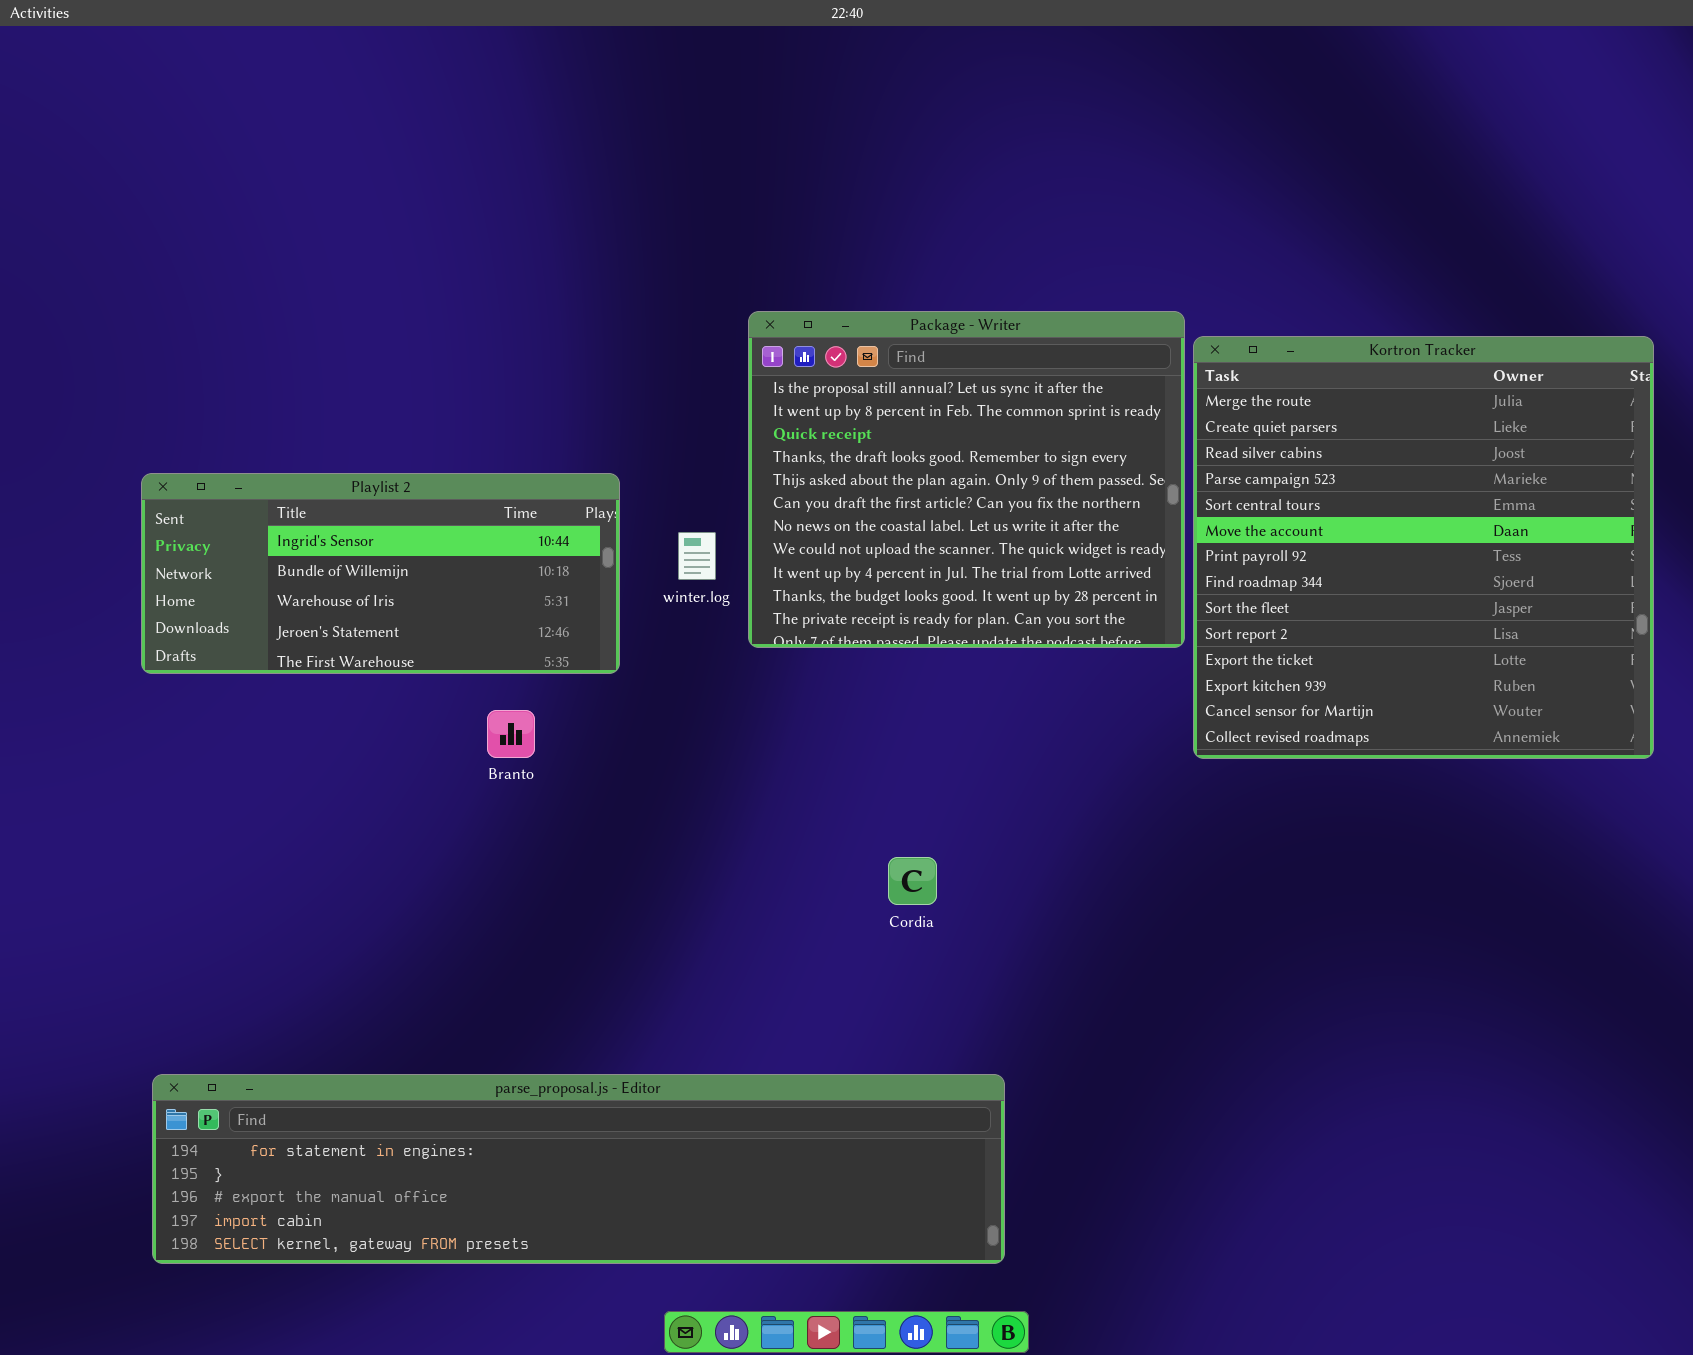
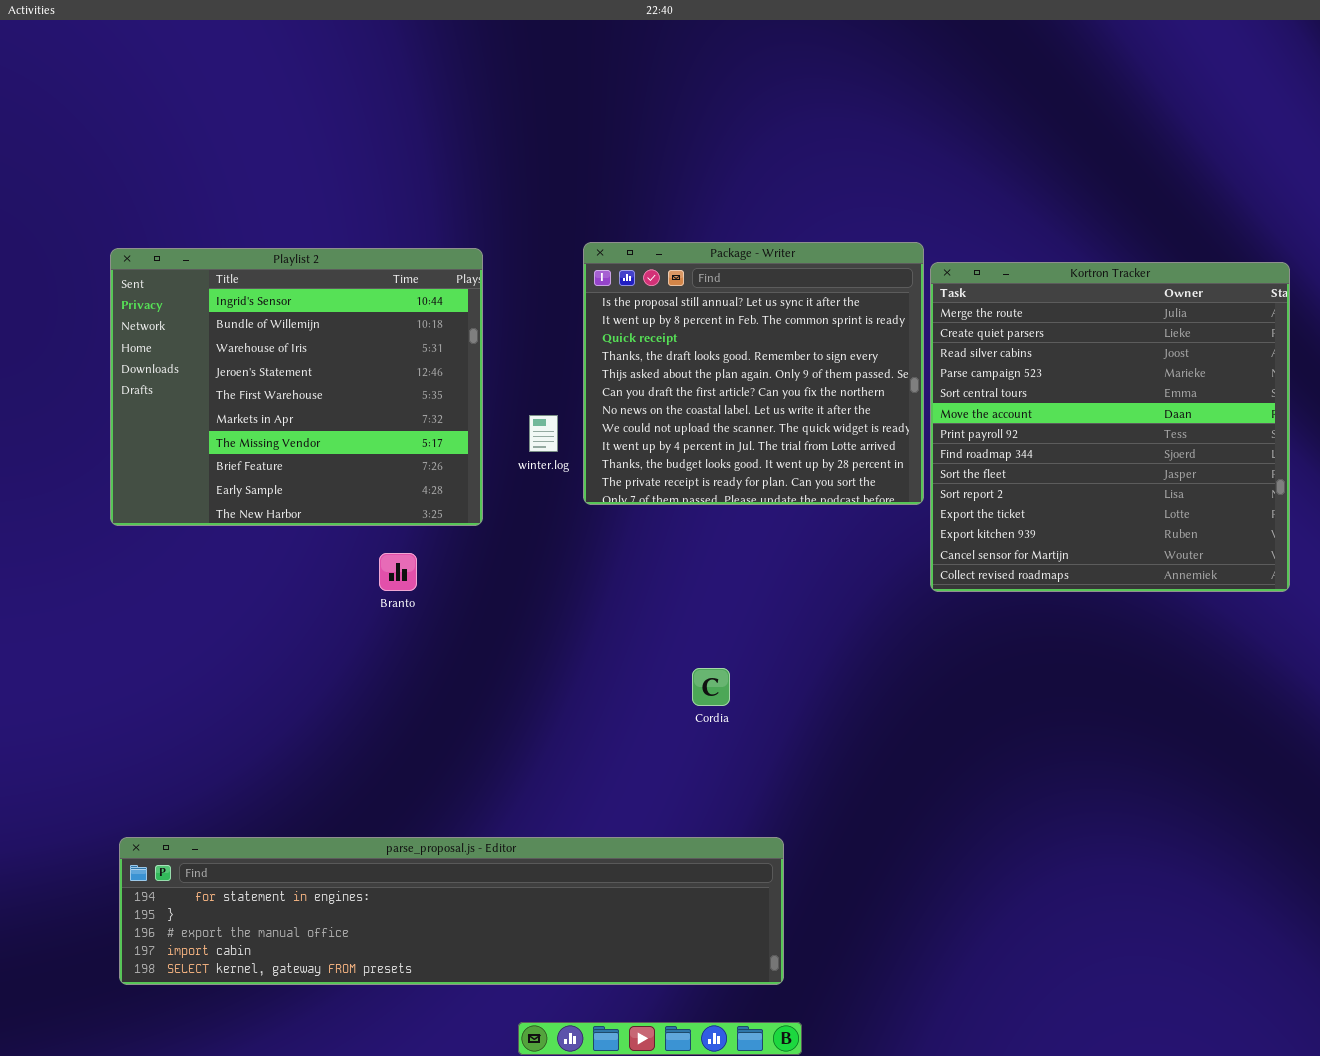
Playlist 2: [141,473,620,674] -> [110,248,483,526], resized

